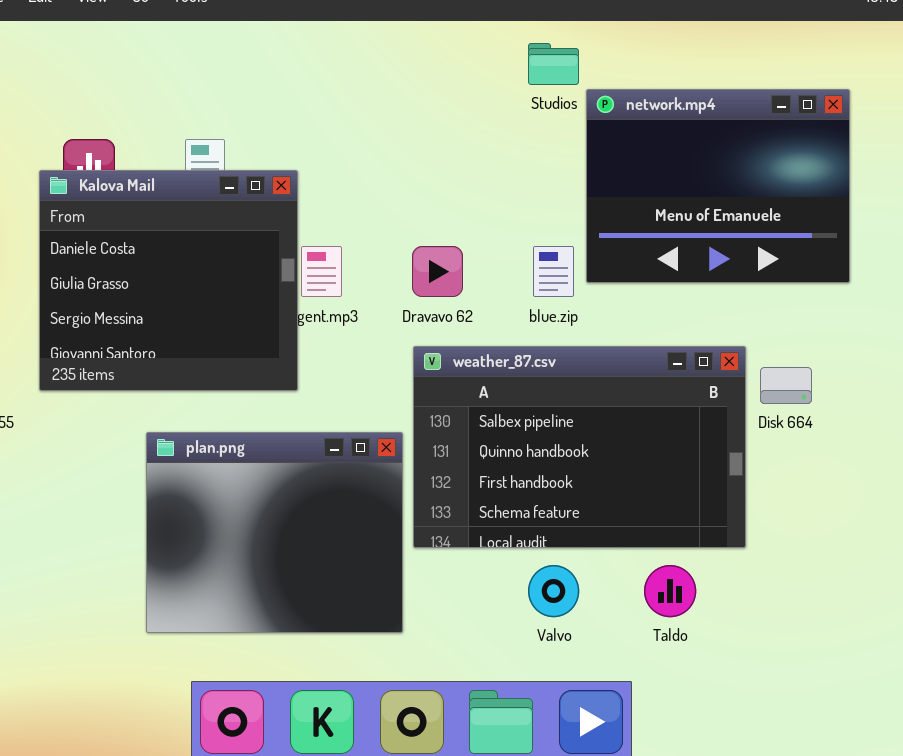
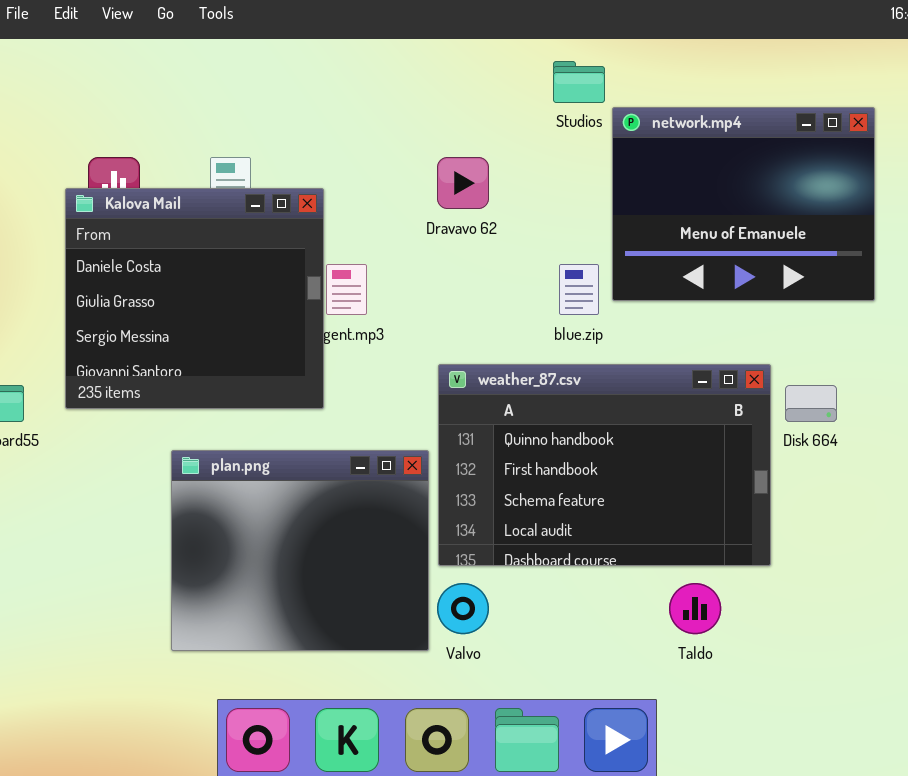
Dravavo 62: [412,246,463,297] -> [437,157,489,209], moved
weather_87.csv: [413,346,746,548] -> [438,364,771,566], scrolled down 1 row
Valvo: [528,565,579,617] -> [437,583,489,634], moved

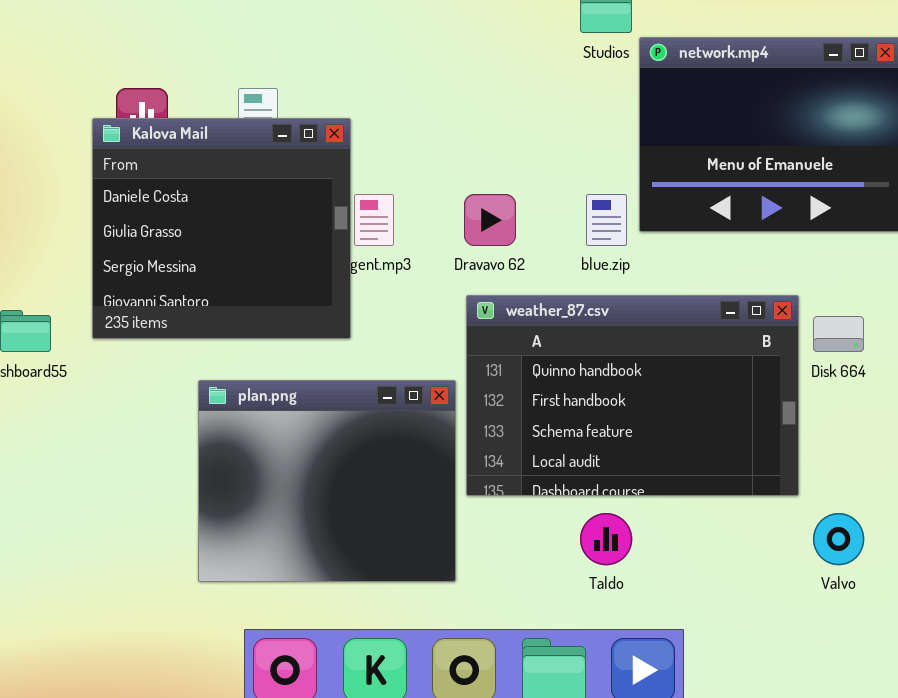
Dravavo 62: [437,157,489,209] -> [464,194,516,246], moved
Valvo: [437,583,489,634] -> [813,513,864,565], moved
Taldo: [669,583,721,634] -> [580,513,632,565], moved

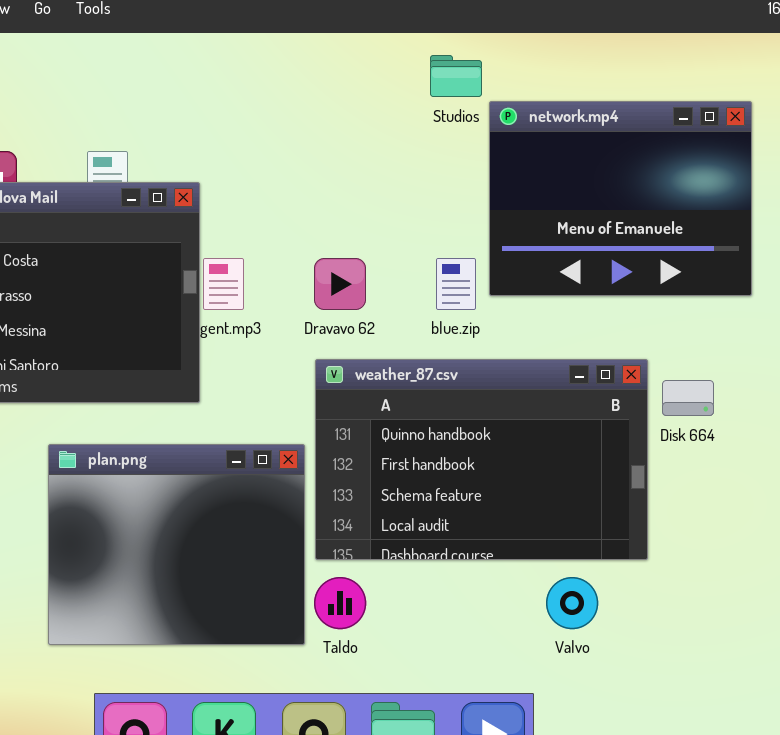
Taldo: [580,513,632,565] -> [314,577,366,629], moved
Valvo: [813,513,864,565] -> [546,577,598,629], moved

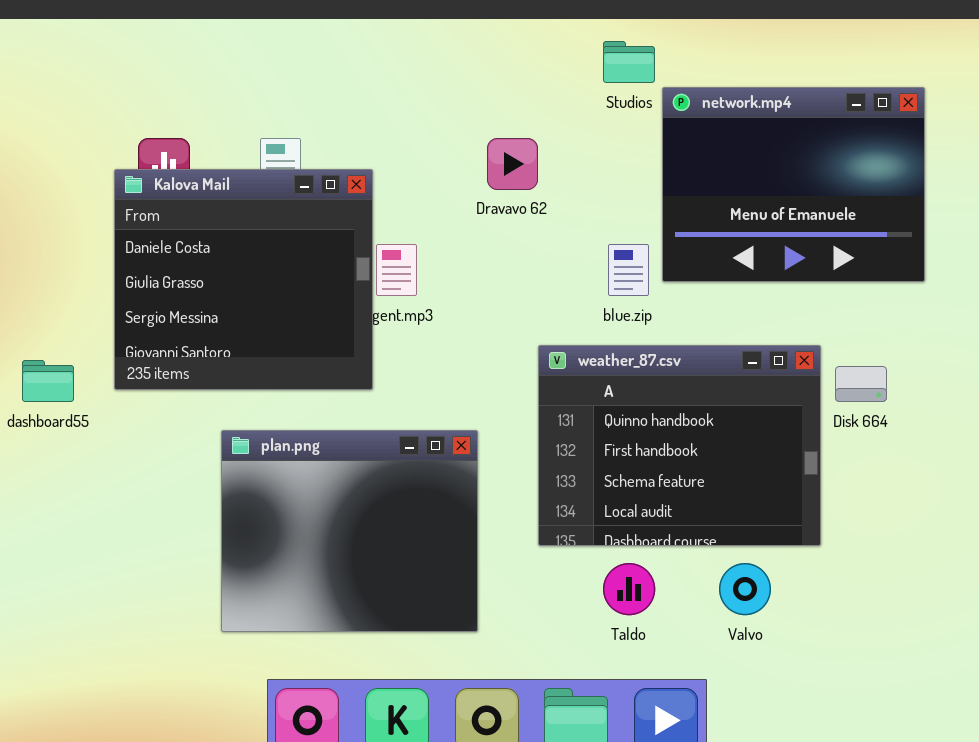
Dravavo 62: [314,258,366,310] -> [487,138,538,190], moved
weather_87.csv: [315,359,648,560] -> [538,345,821,546], resized
Taldo: [314,577,366,629] -> [603,563,655,615], moved

